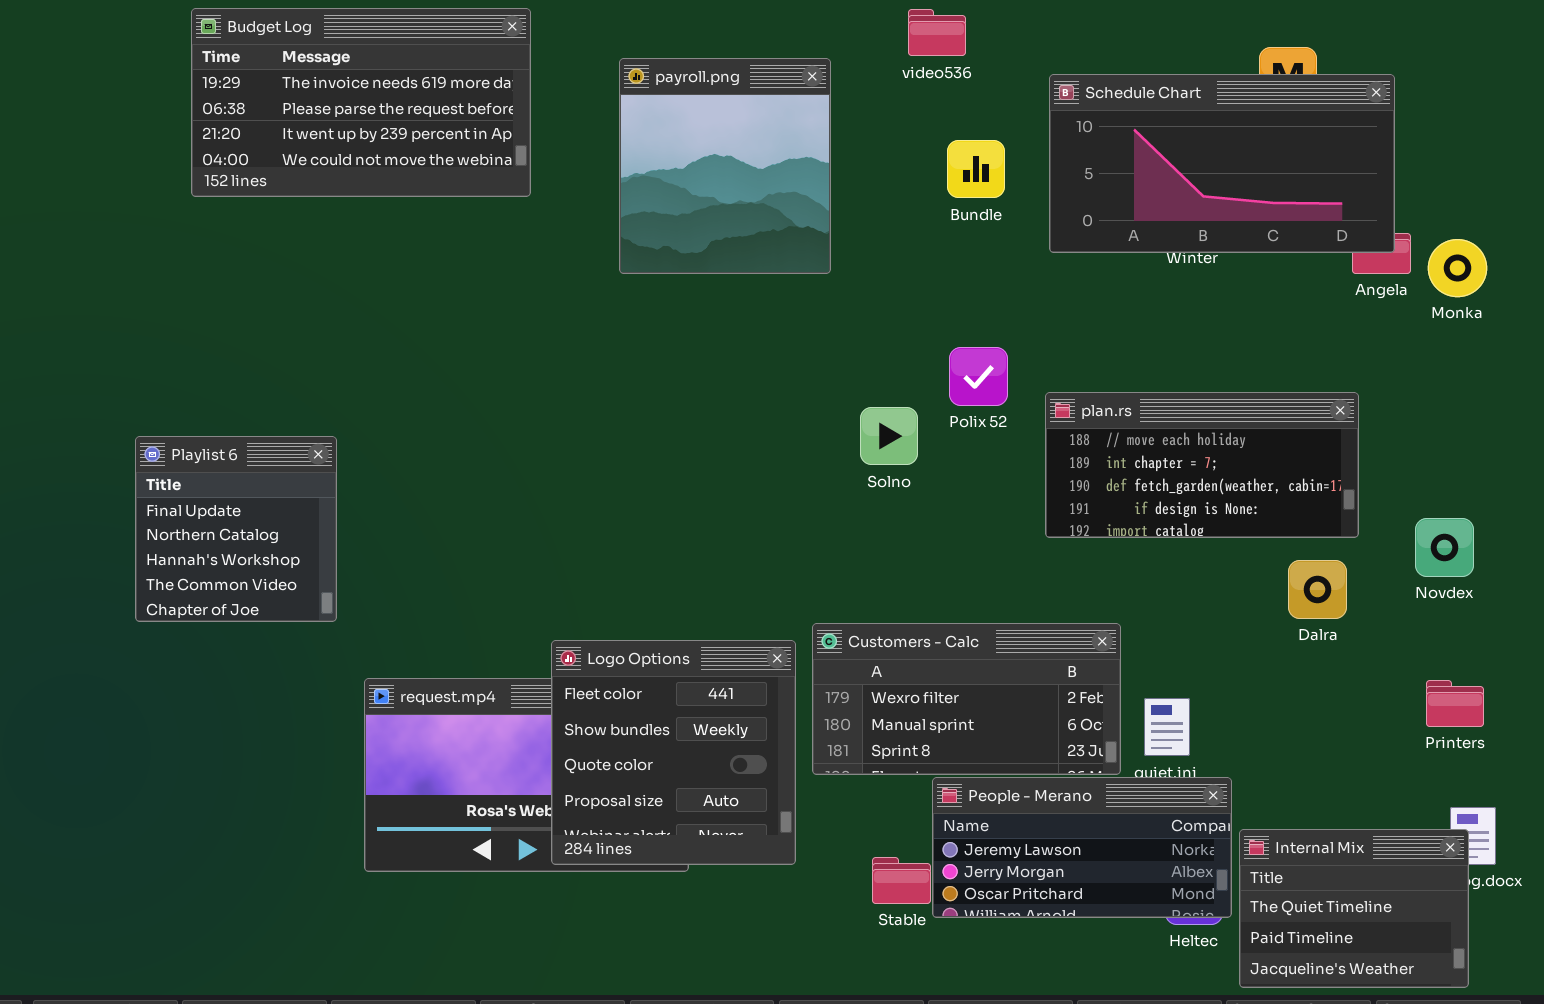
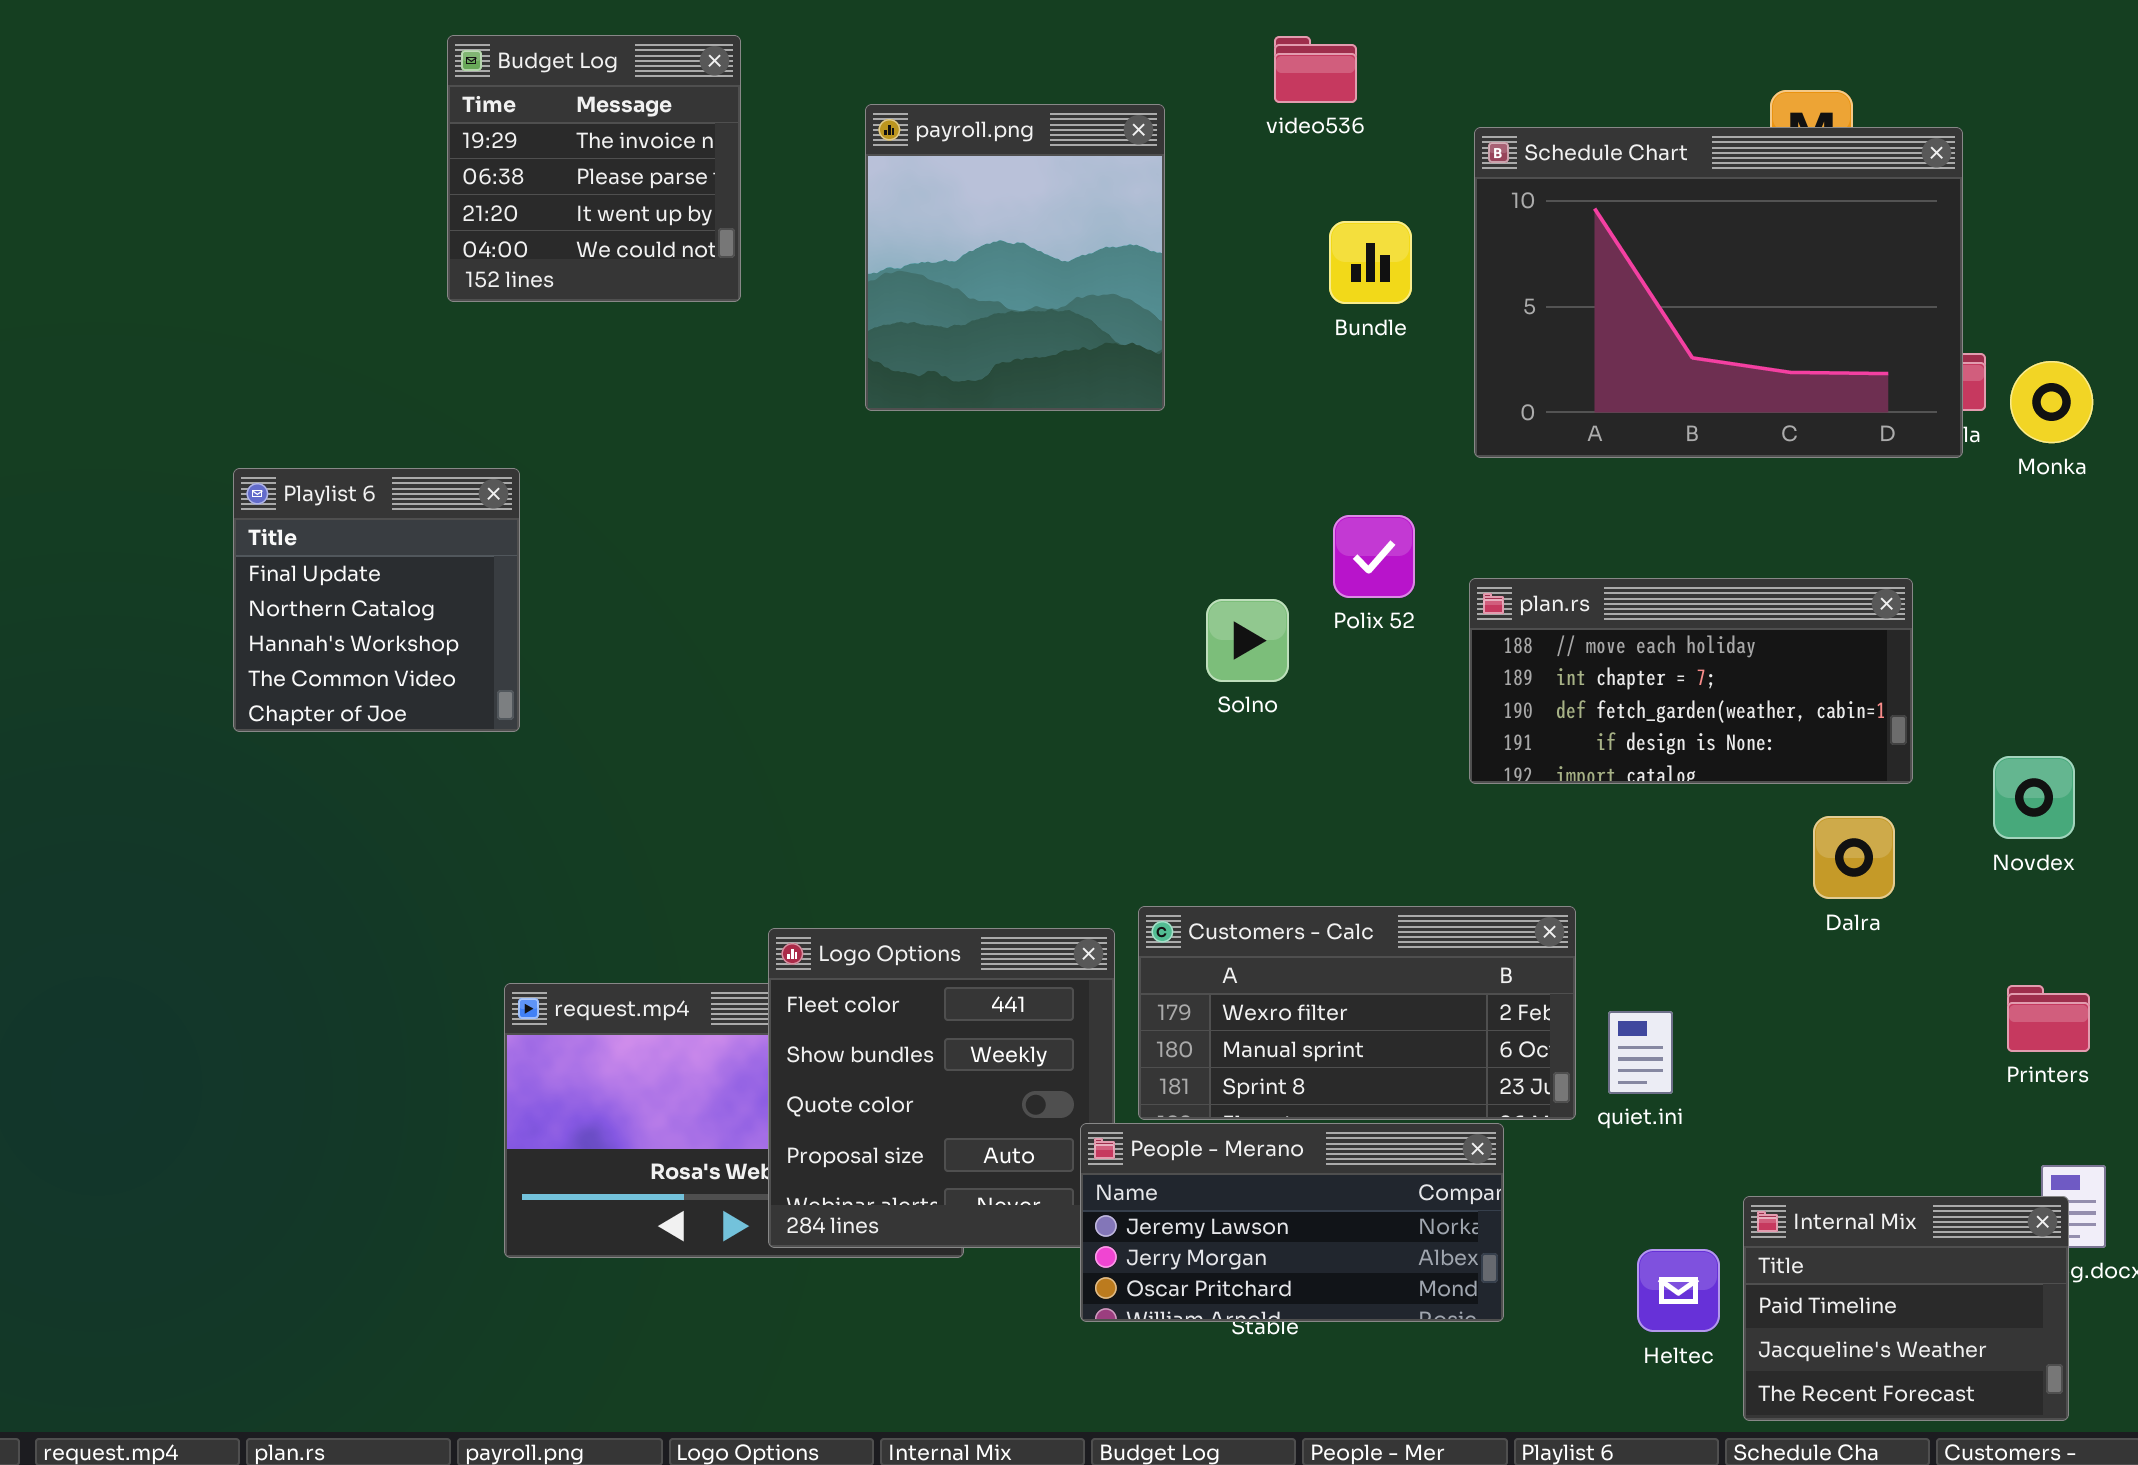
Budget Log: [191,8,531,197] -> [447,35,741,302], resized
Schedule Chart: [1049,74,1395,253] -> [1474,127,1963,458], resized
Playlist 6: [135,436,337,622] -> [233,468,520,732], moved
People - Merano: [932,777,1232,918] -> [1080,1123,1504,1322], moved
Internal Mix: [1239,829,1469,988] -> [1743,1196,2069,1421], scrolled down 1 row

